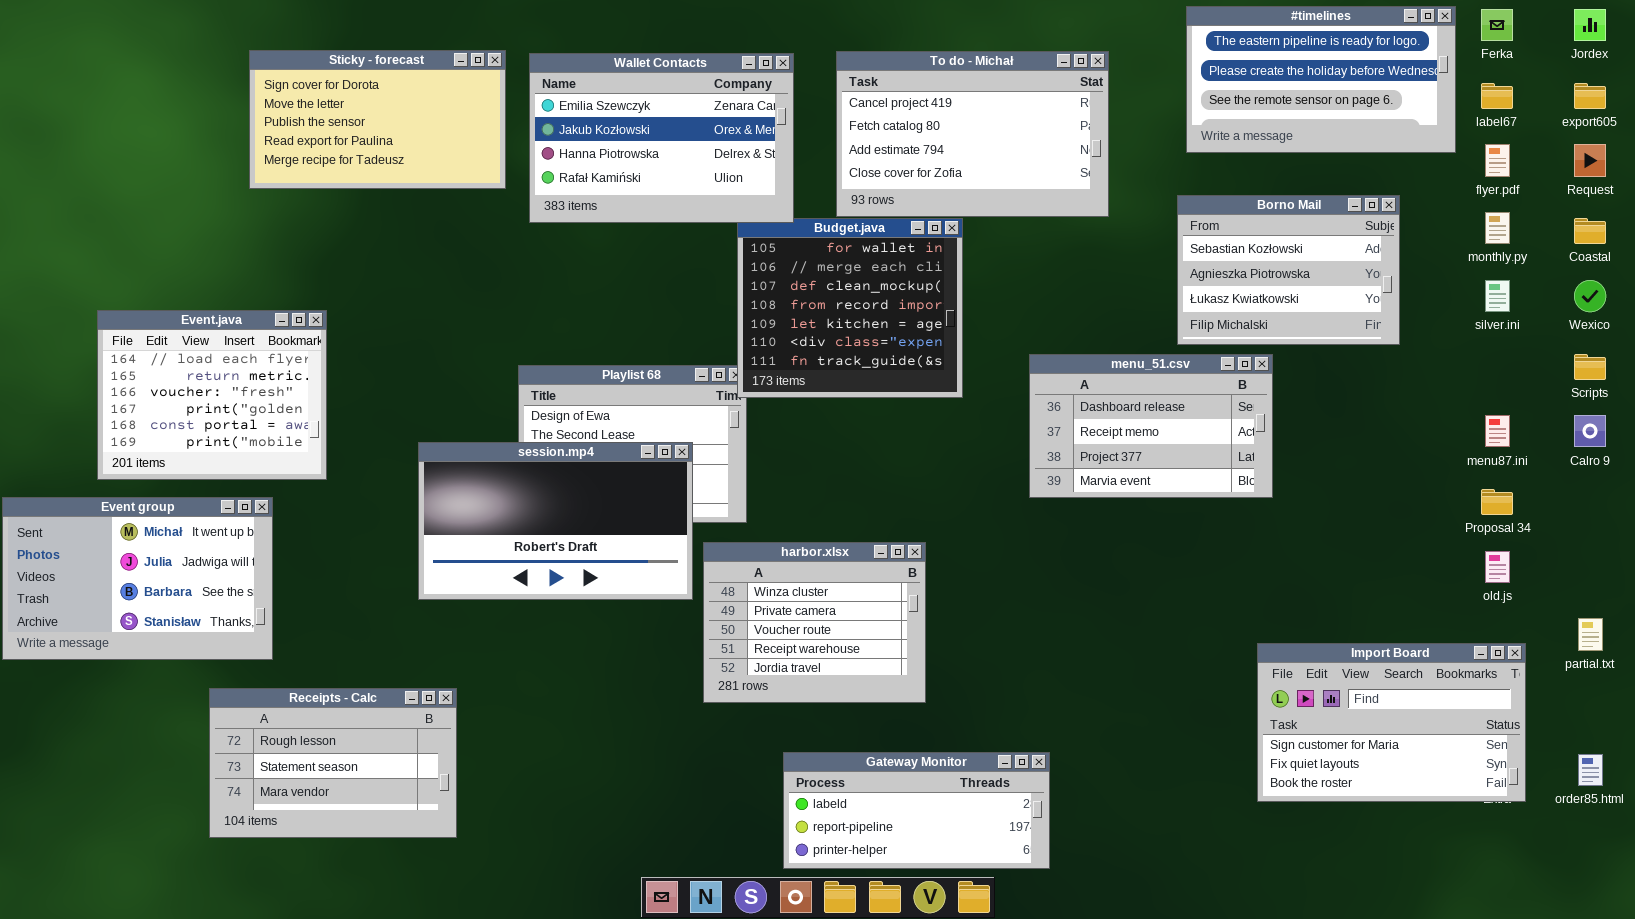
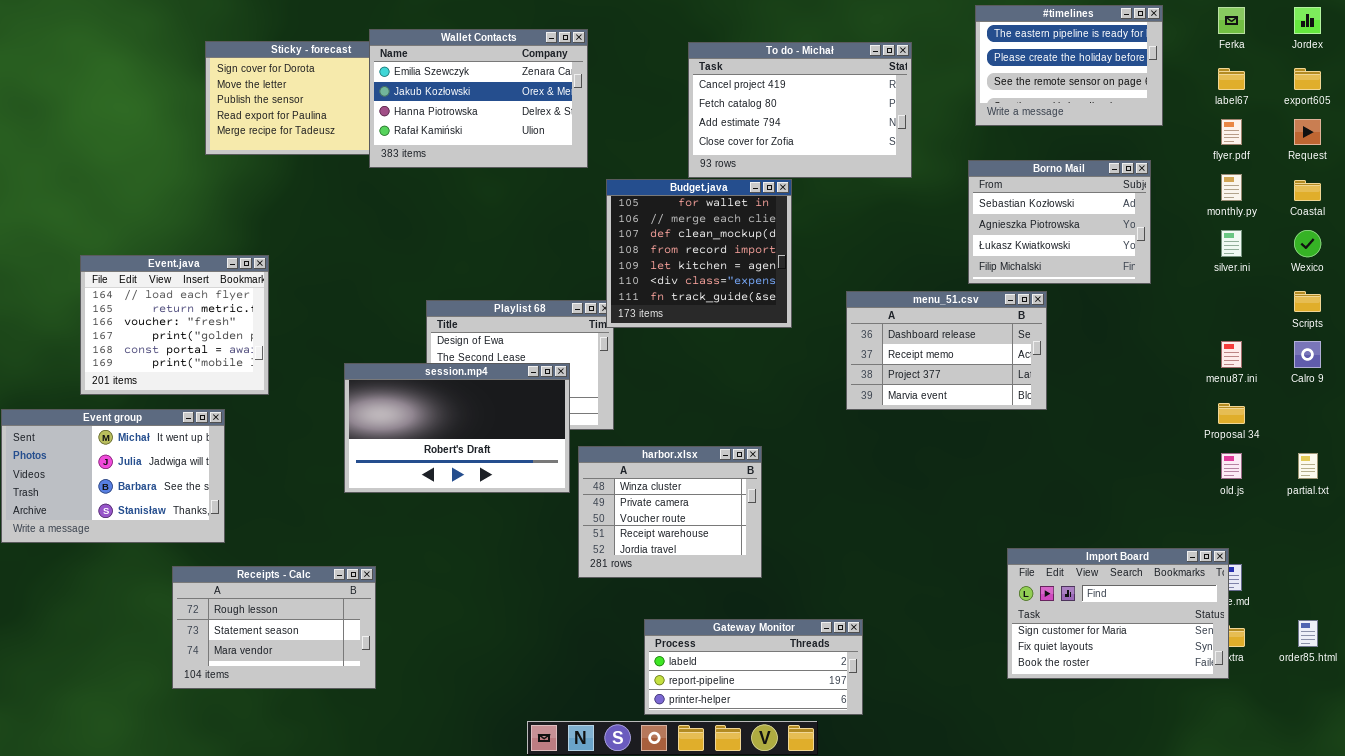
#timelines: [1186,6,1456,153] -> [975,5,1163,126], resized
Wallet Contacts: [529,53,794,223] -> [369,29,588,168], moved
partial.txt: [1578,618,1603,651] -> [1298,453,1318,479], moved
Import Board: [1257,643,1526,802] -> [1007,548,1229,679], moved

